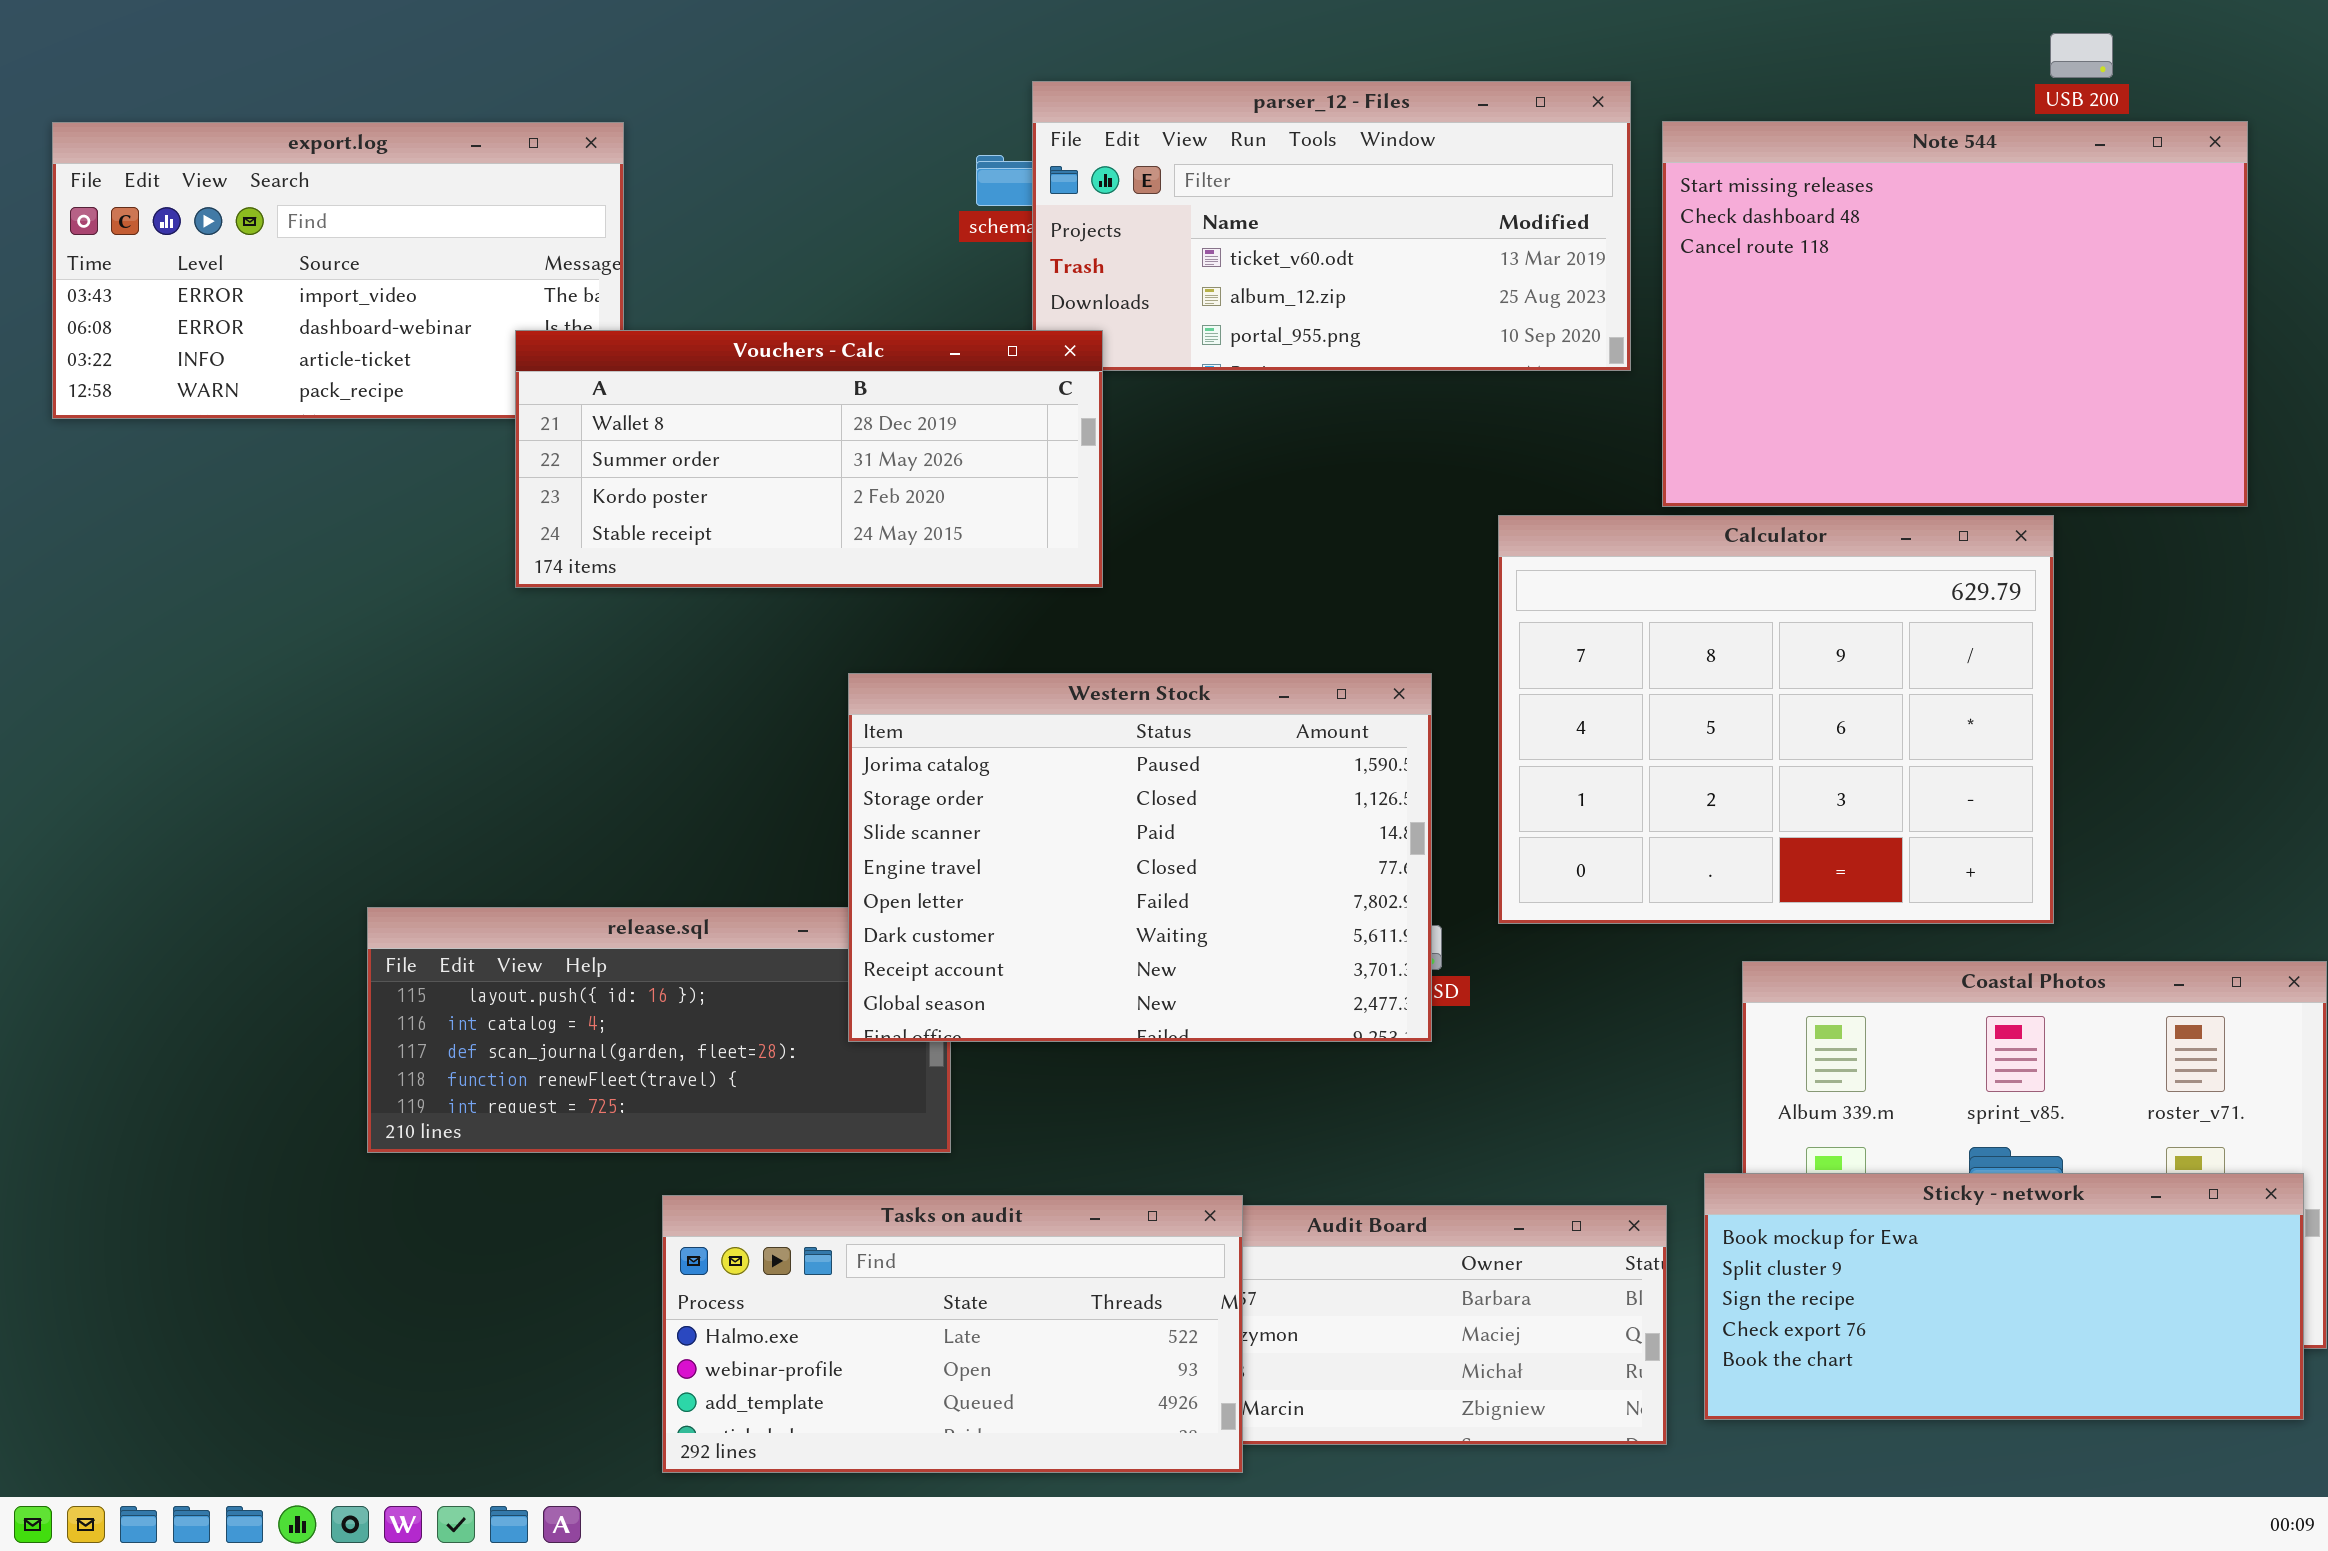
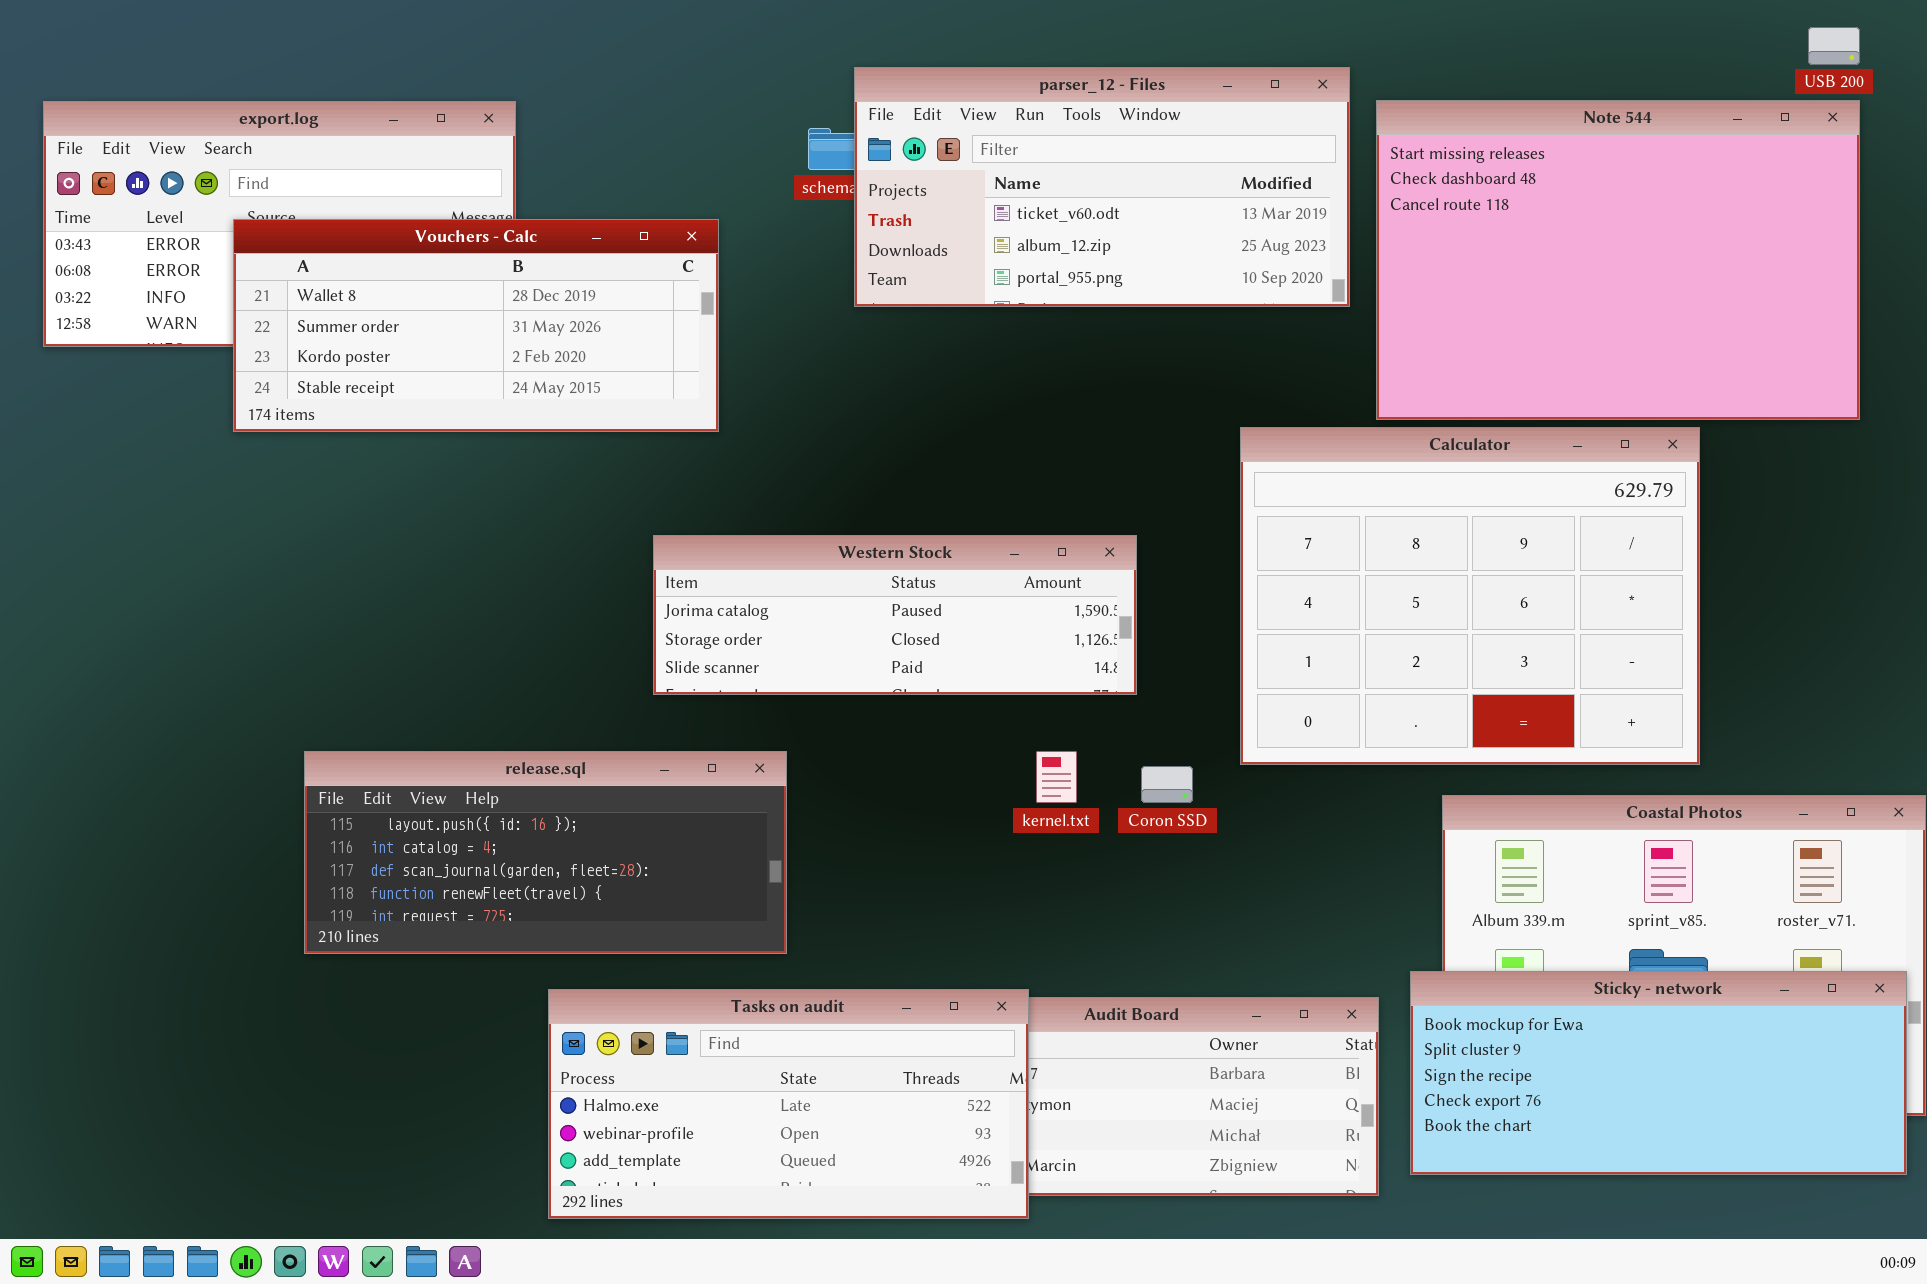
USB 200: [2050,33,2113,78] -> [1808,27,1860,65], moved
Vouchers - Calc: [515,330,1103,588] -> [233,219,719,432], moved
Western Stock: [848,673,1432,1042] -> [653,535,1137,695], moved, resized

